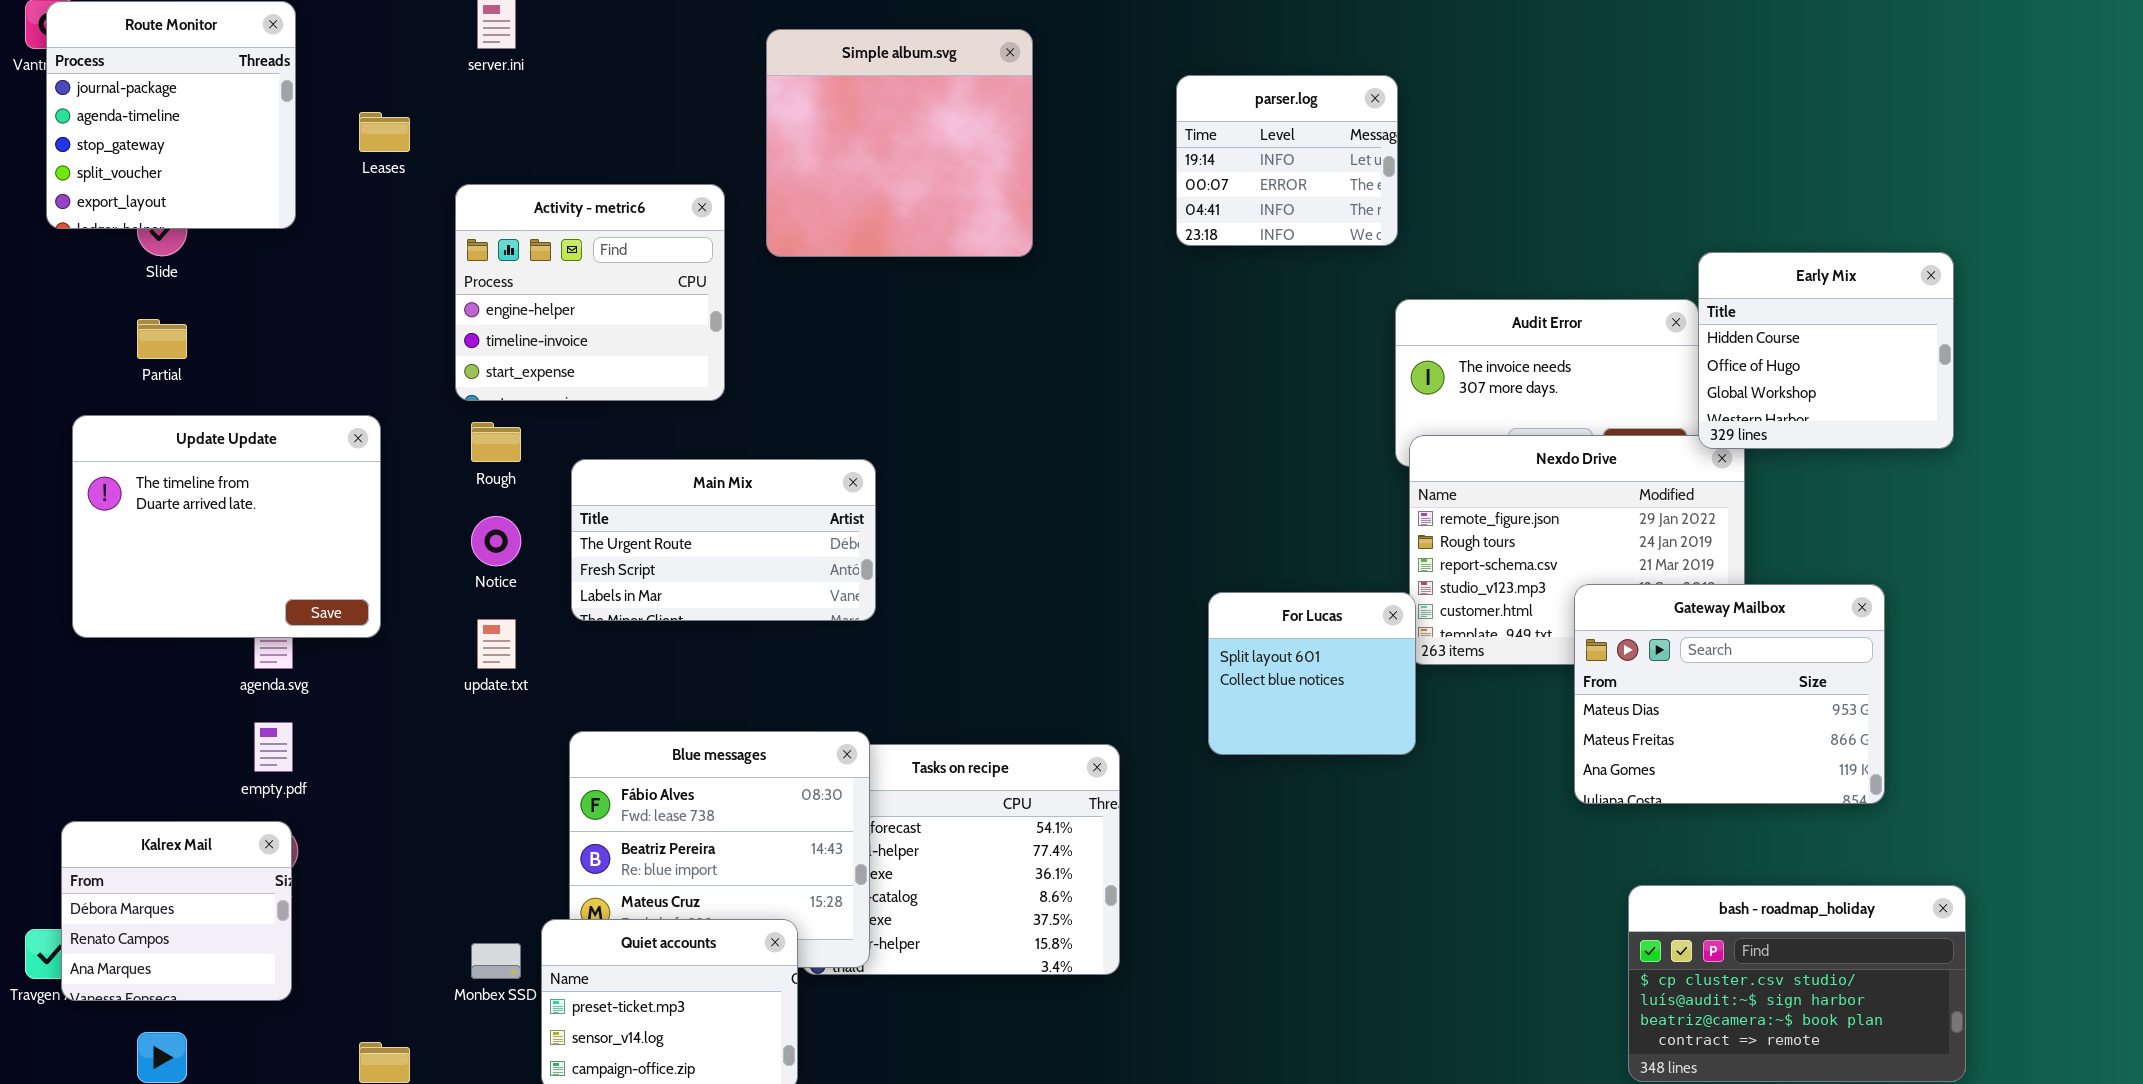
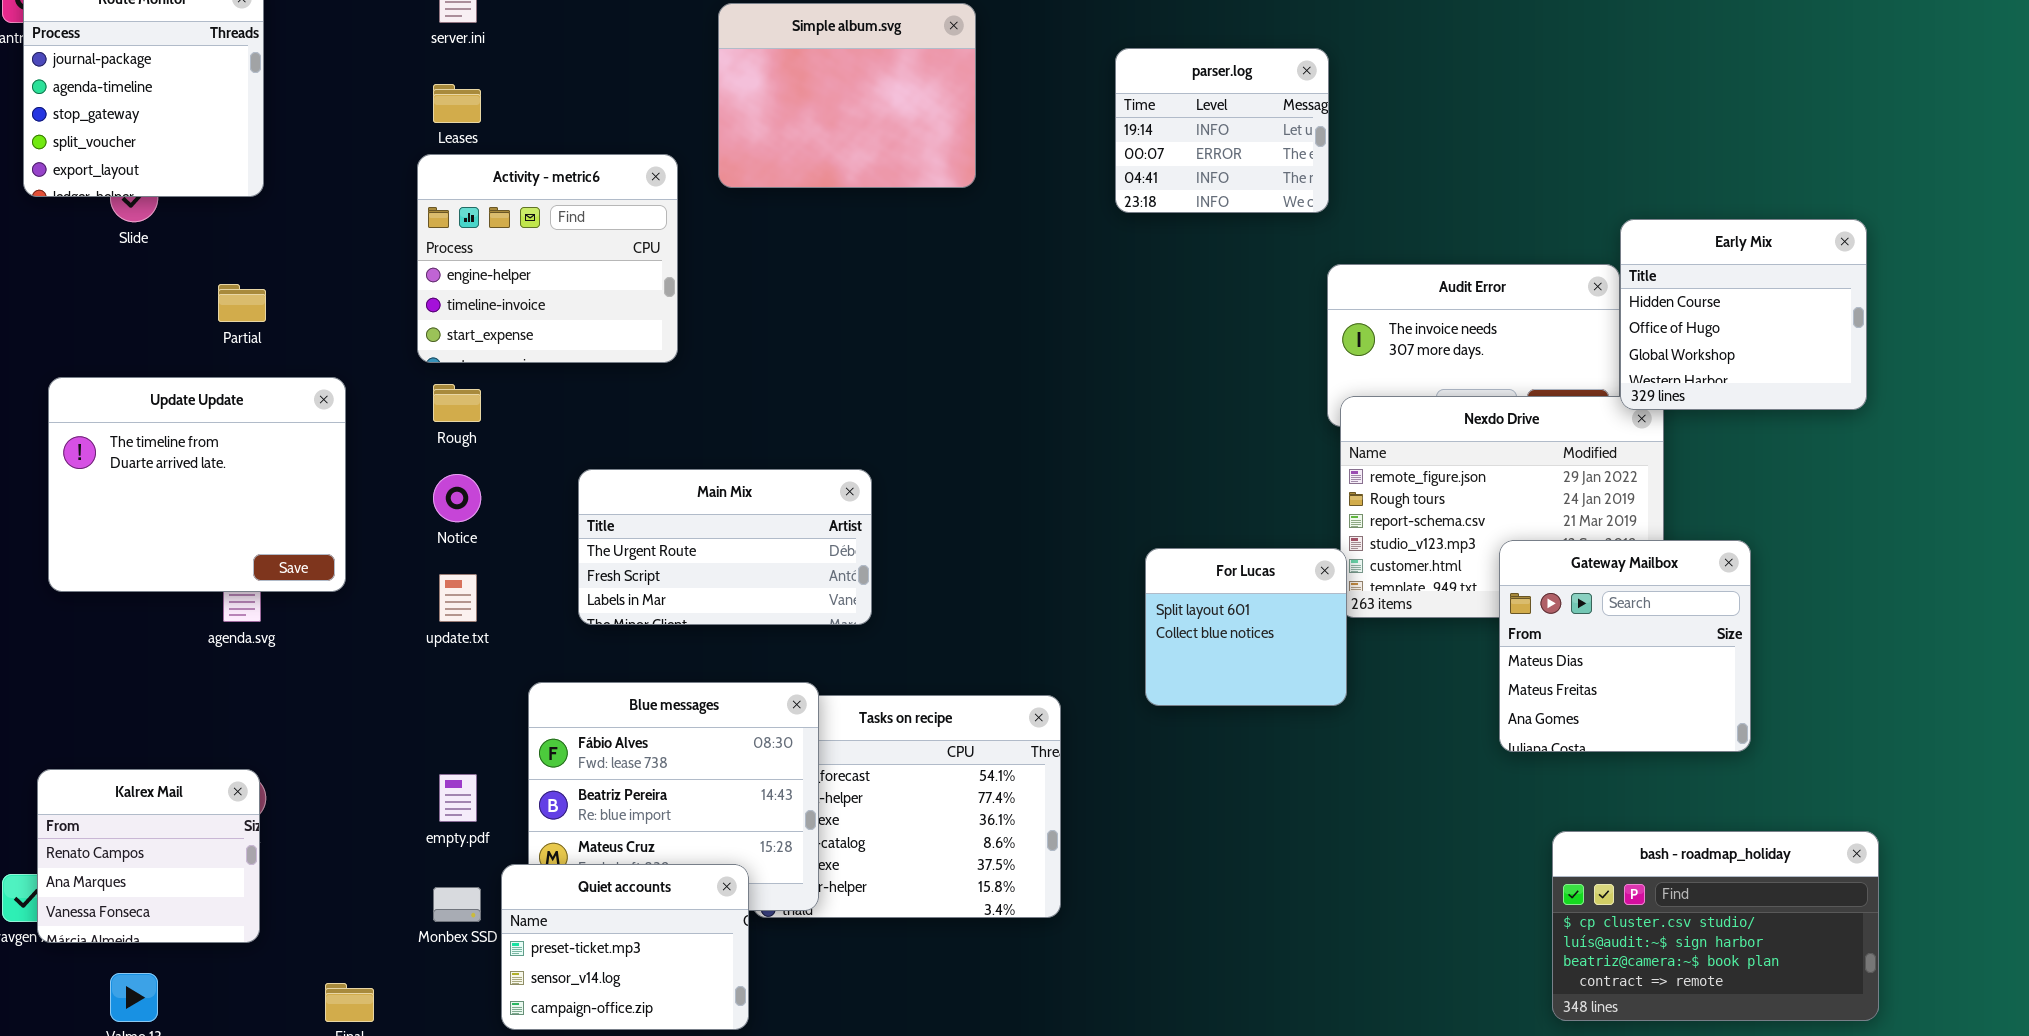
Simple album.svg: [766,29,1033,257] -> [718,3,976,188], resized
Leases: [359,112,410,152] -> [433,84,481,123], moved
Partial: [137,319,187,359] -> [218,284,266,322], moved
Main Mix: [571,459,876,621] -> [578,469,872,625], moved
Gateway Mailbox: [1574,584,1885,804] -> [1499,540,1751,752], resized
empty.pdf: [254,722,293,772] -> [439,774,477,822], moved
Kalrex Mail: [61,821,292,1001] -> [37,769,260,943], scrolled down 1 row

